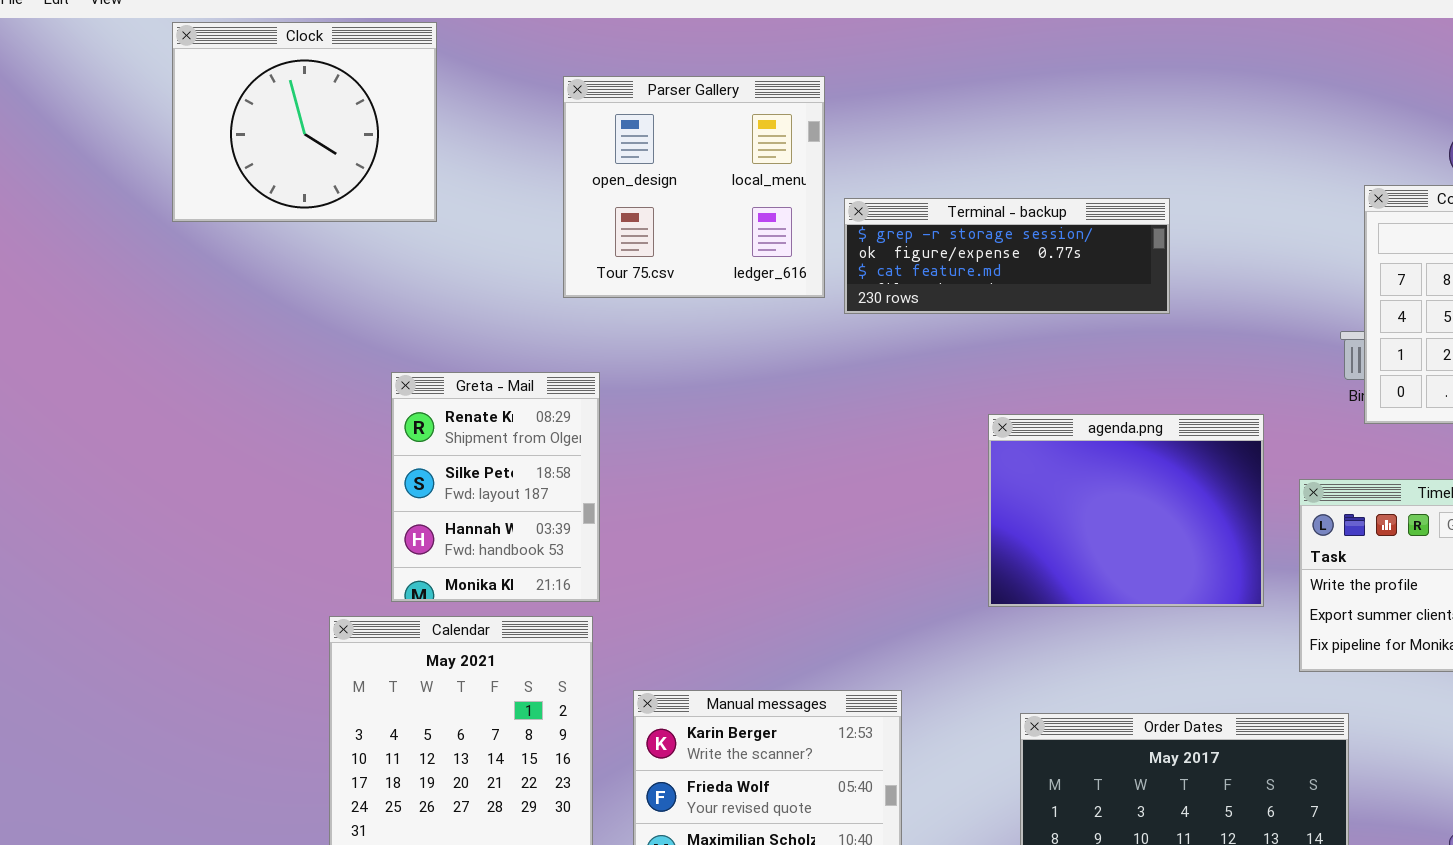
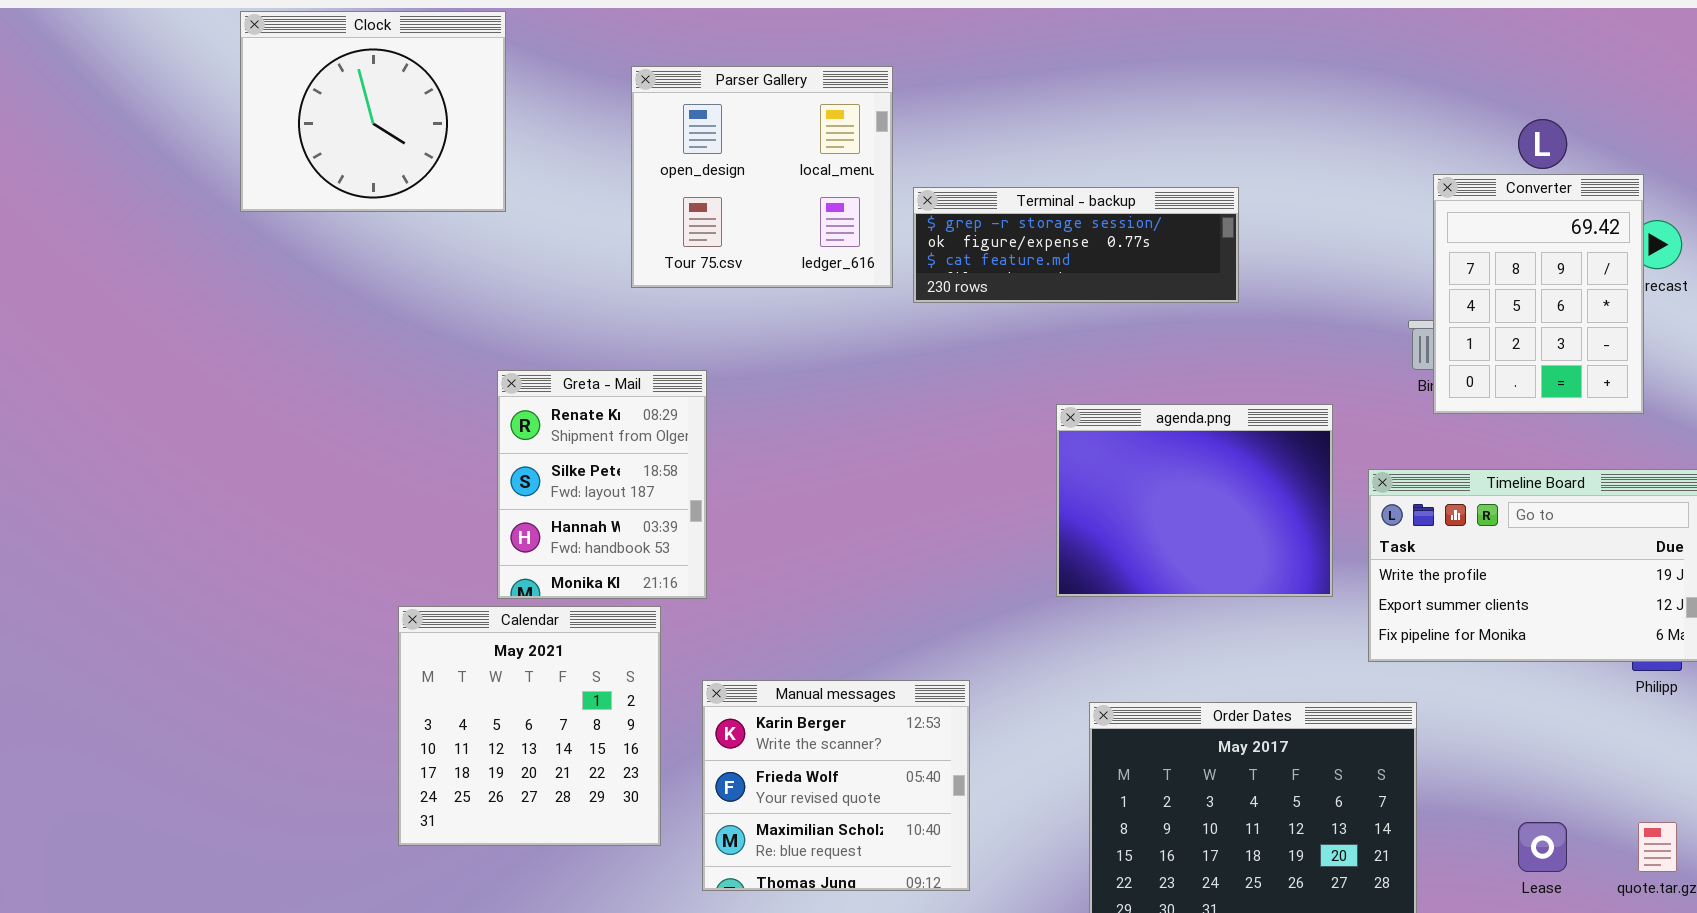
Greta - Mail: [391,372,600,602] -> [497,370,707,599], moved

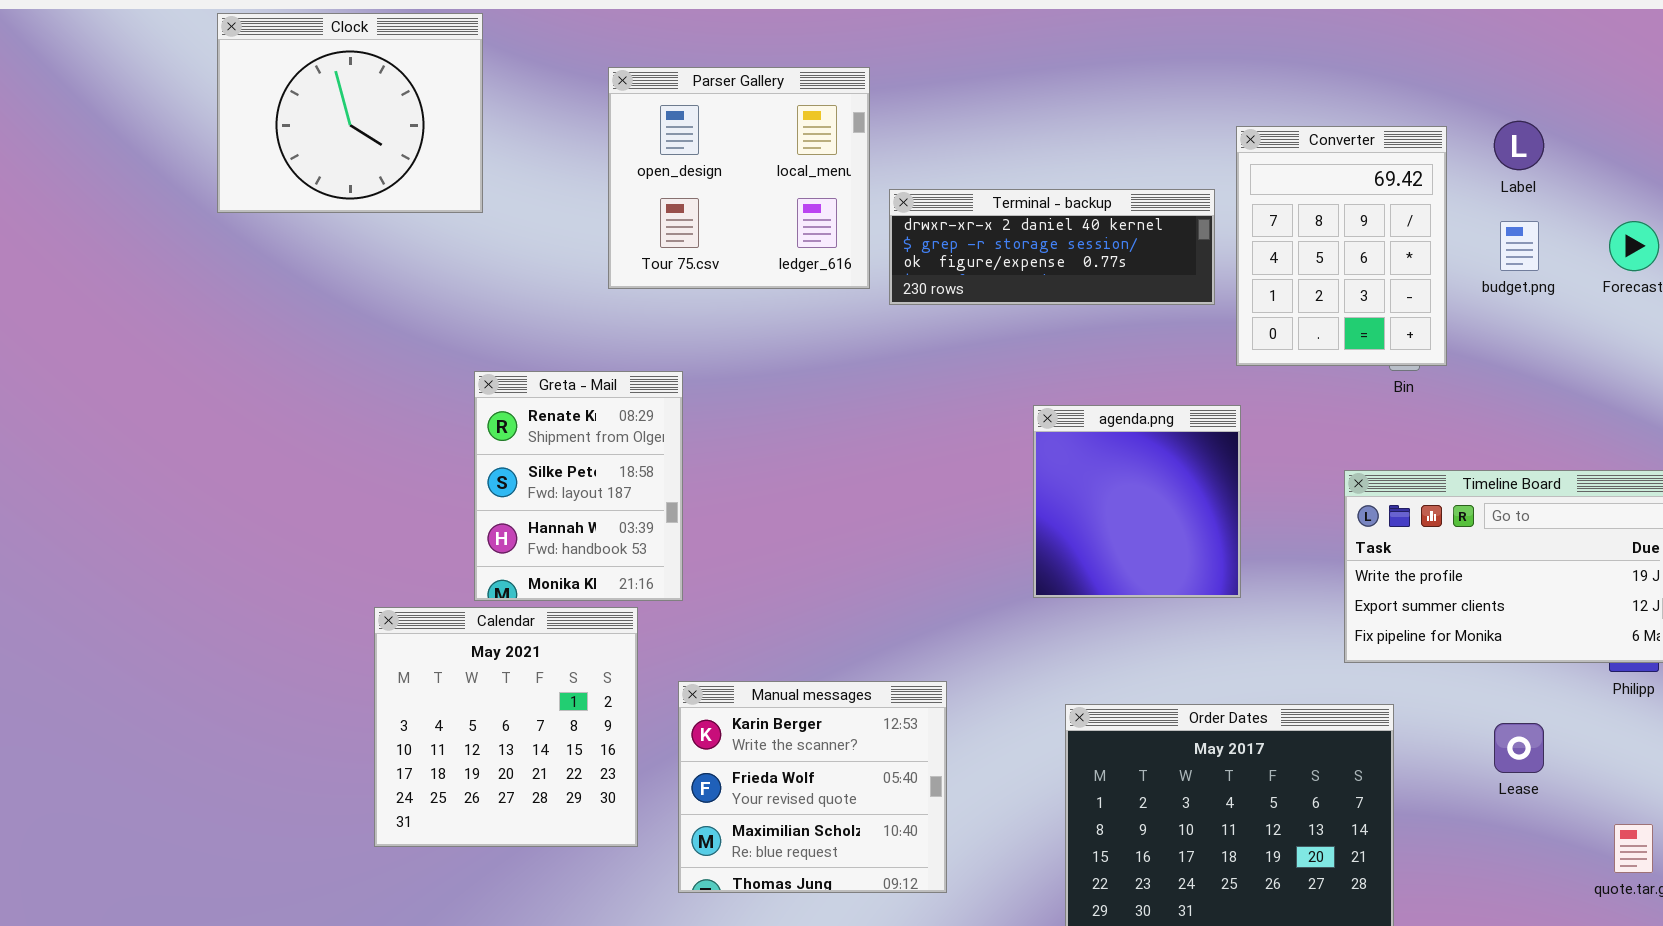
Converter: [1433,174,1644,414] -> [1236,126,1447,366], moved
Terminal - backup: [913,187,1239,303] -> [889,189,1215,305], scrolled up 1 row
agenda.png: [1056,404,1333,597] -> [1033,405,1241,598], resized
Lease: [1518,822,1567,872] -> [1494,723,1544,773], moved

